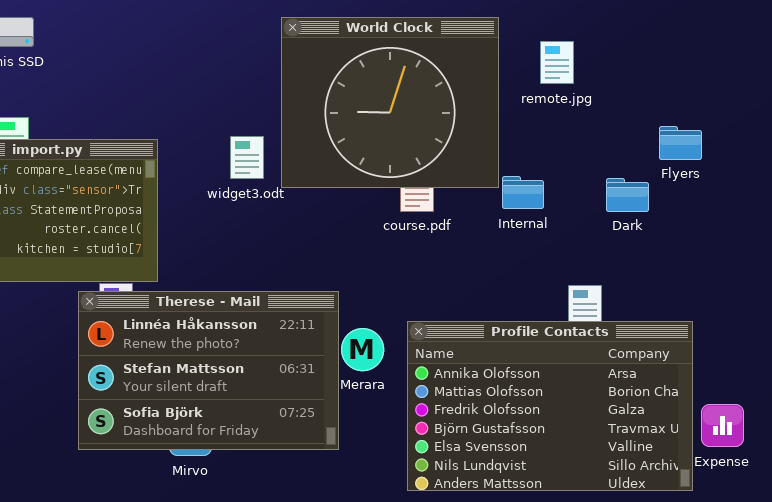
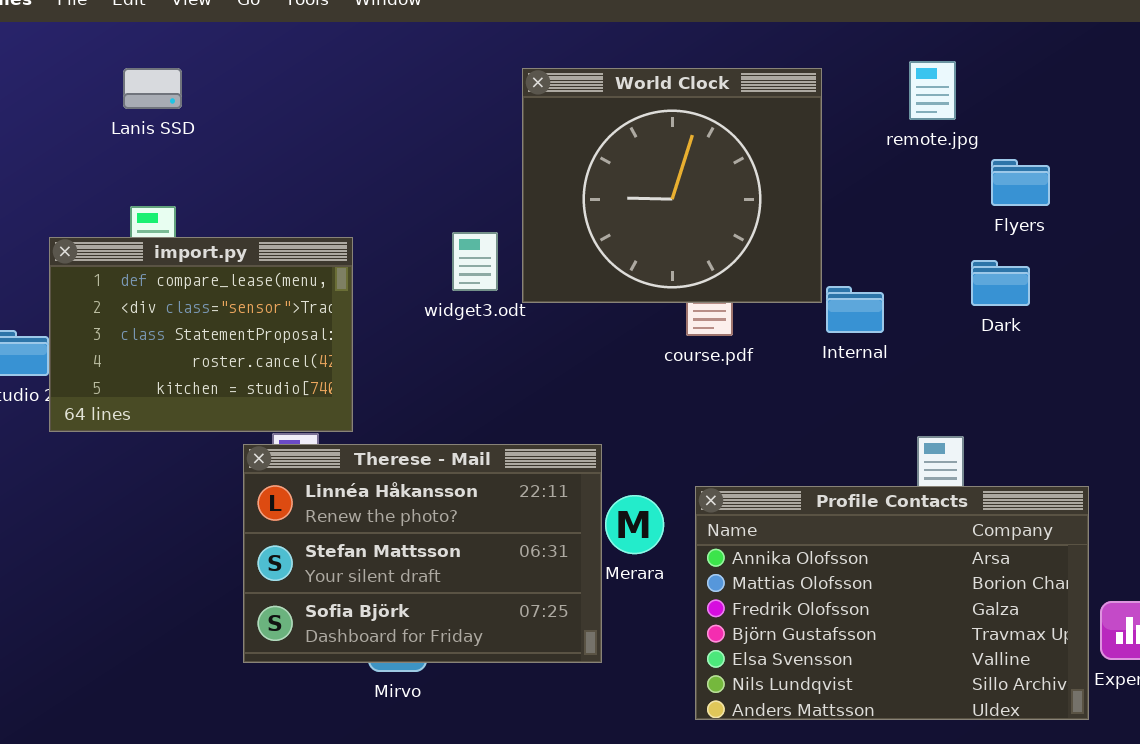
remote.jpg: [540,41,574,84] -> [909,61,956,120], moved
Flyers: [659,126,702,160] -> [991,159,1050,206], moved
Dark: [606,178,649,212] -> [971,260,1030,306], moved

